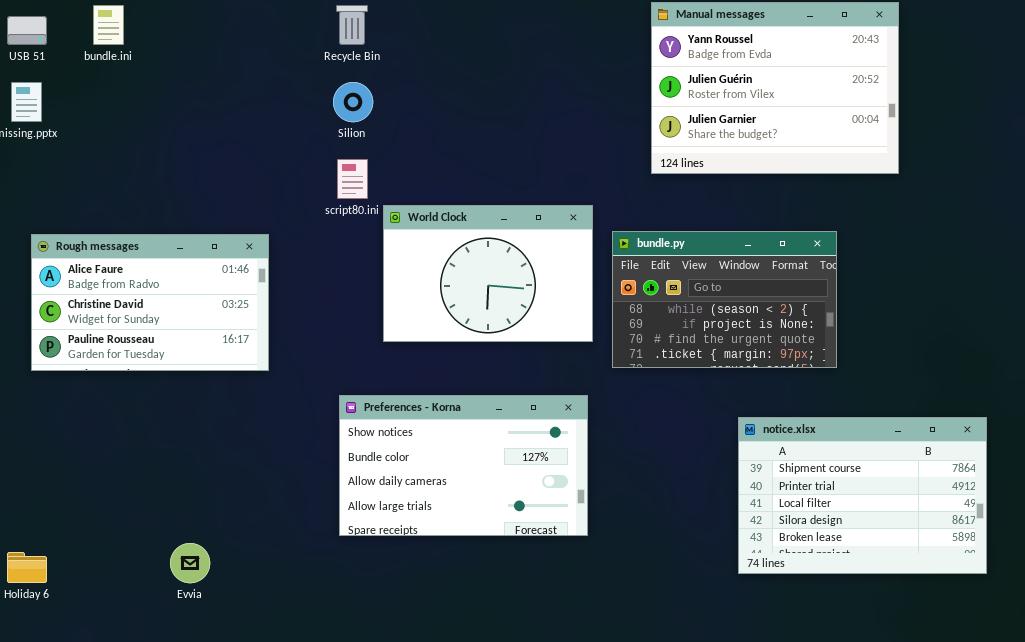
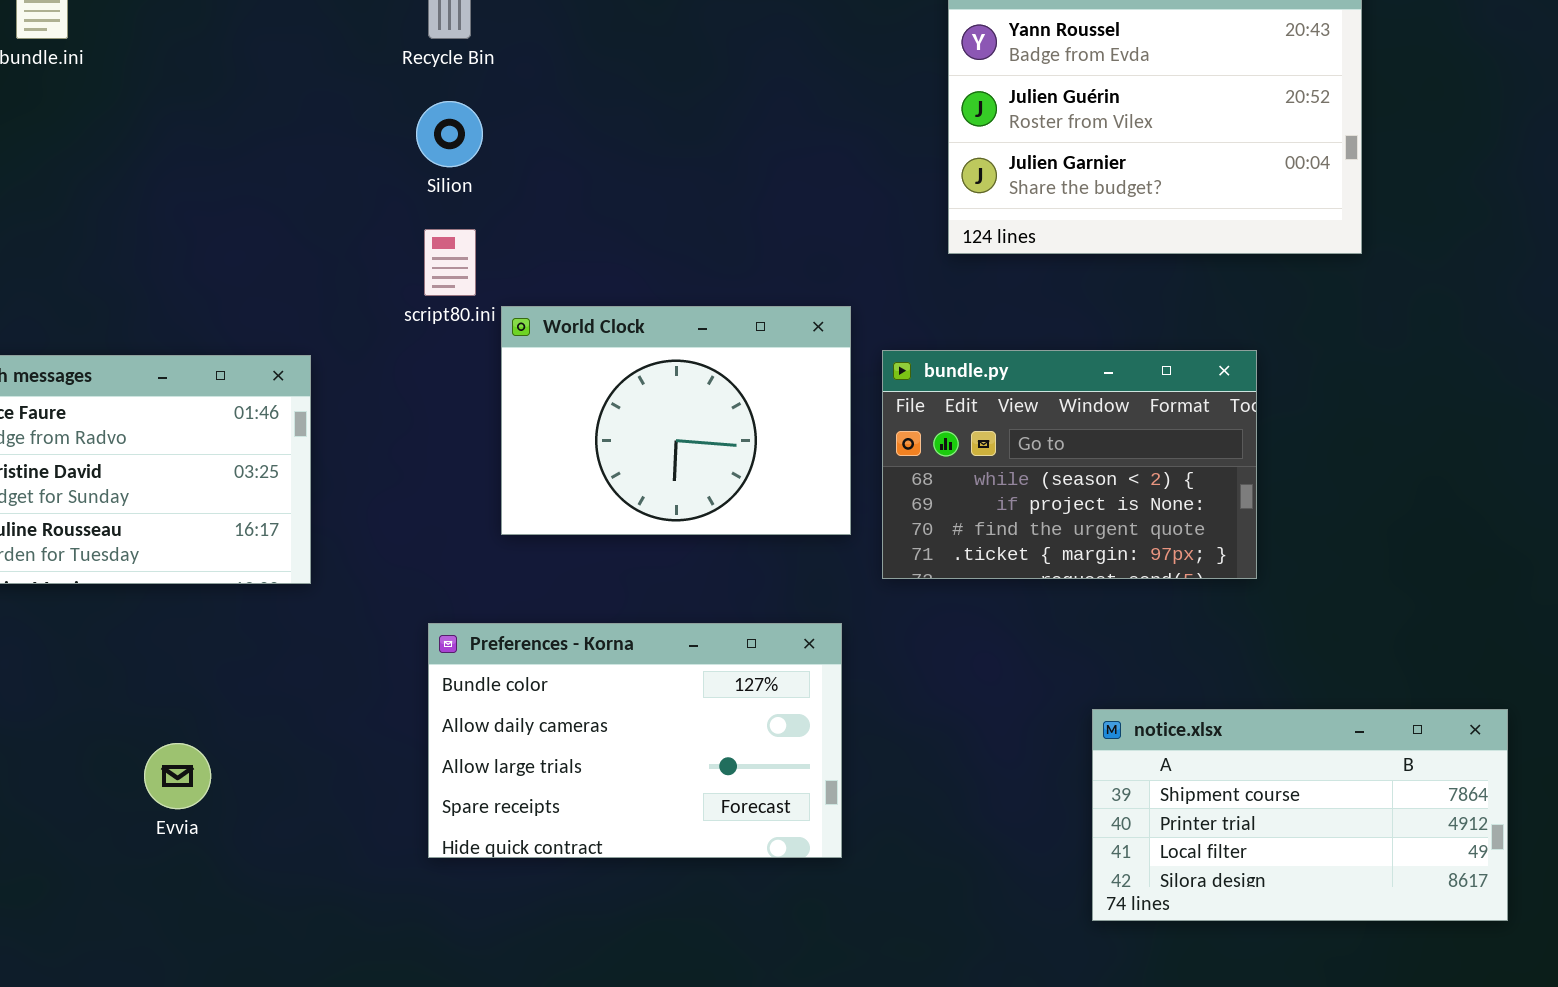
Preferences - Korna: [339,395,588,536] -> [428,623,842,858], scrolled down 1 row
notice.xlsx: [738,417,987,574] -> [1092,709,1508,921], resized
Evvia: [170,543,210,583] -> [144,743,211,809], moved

